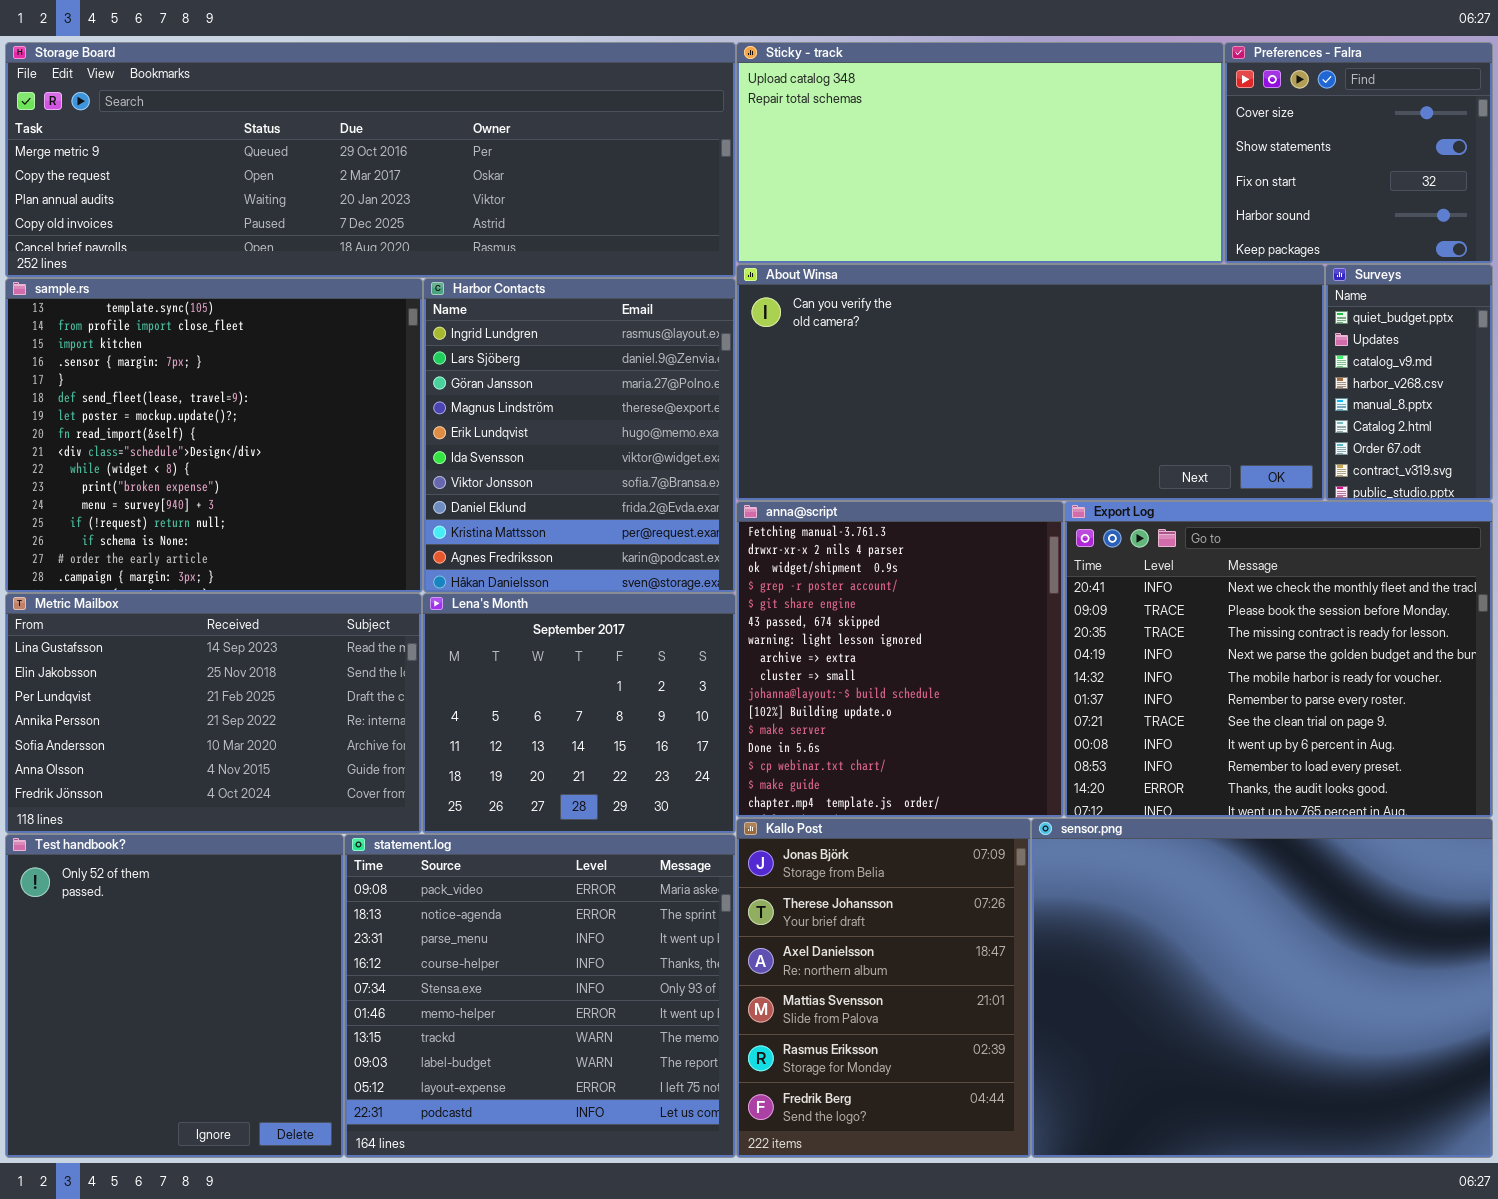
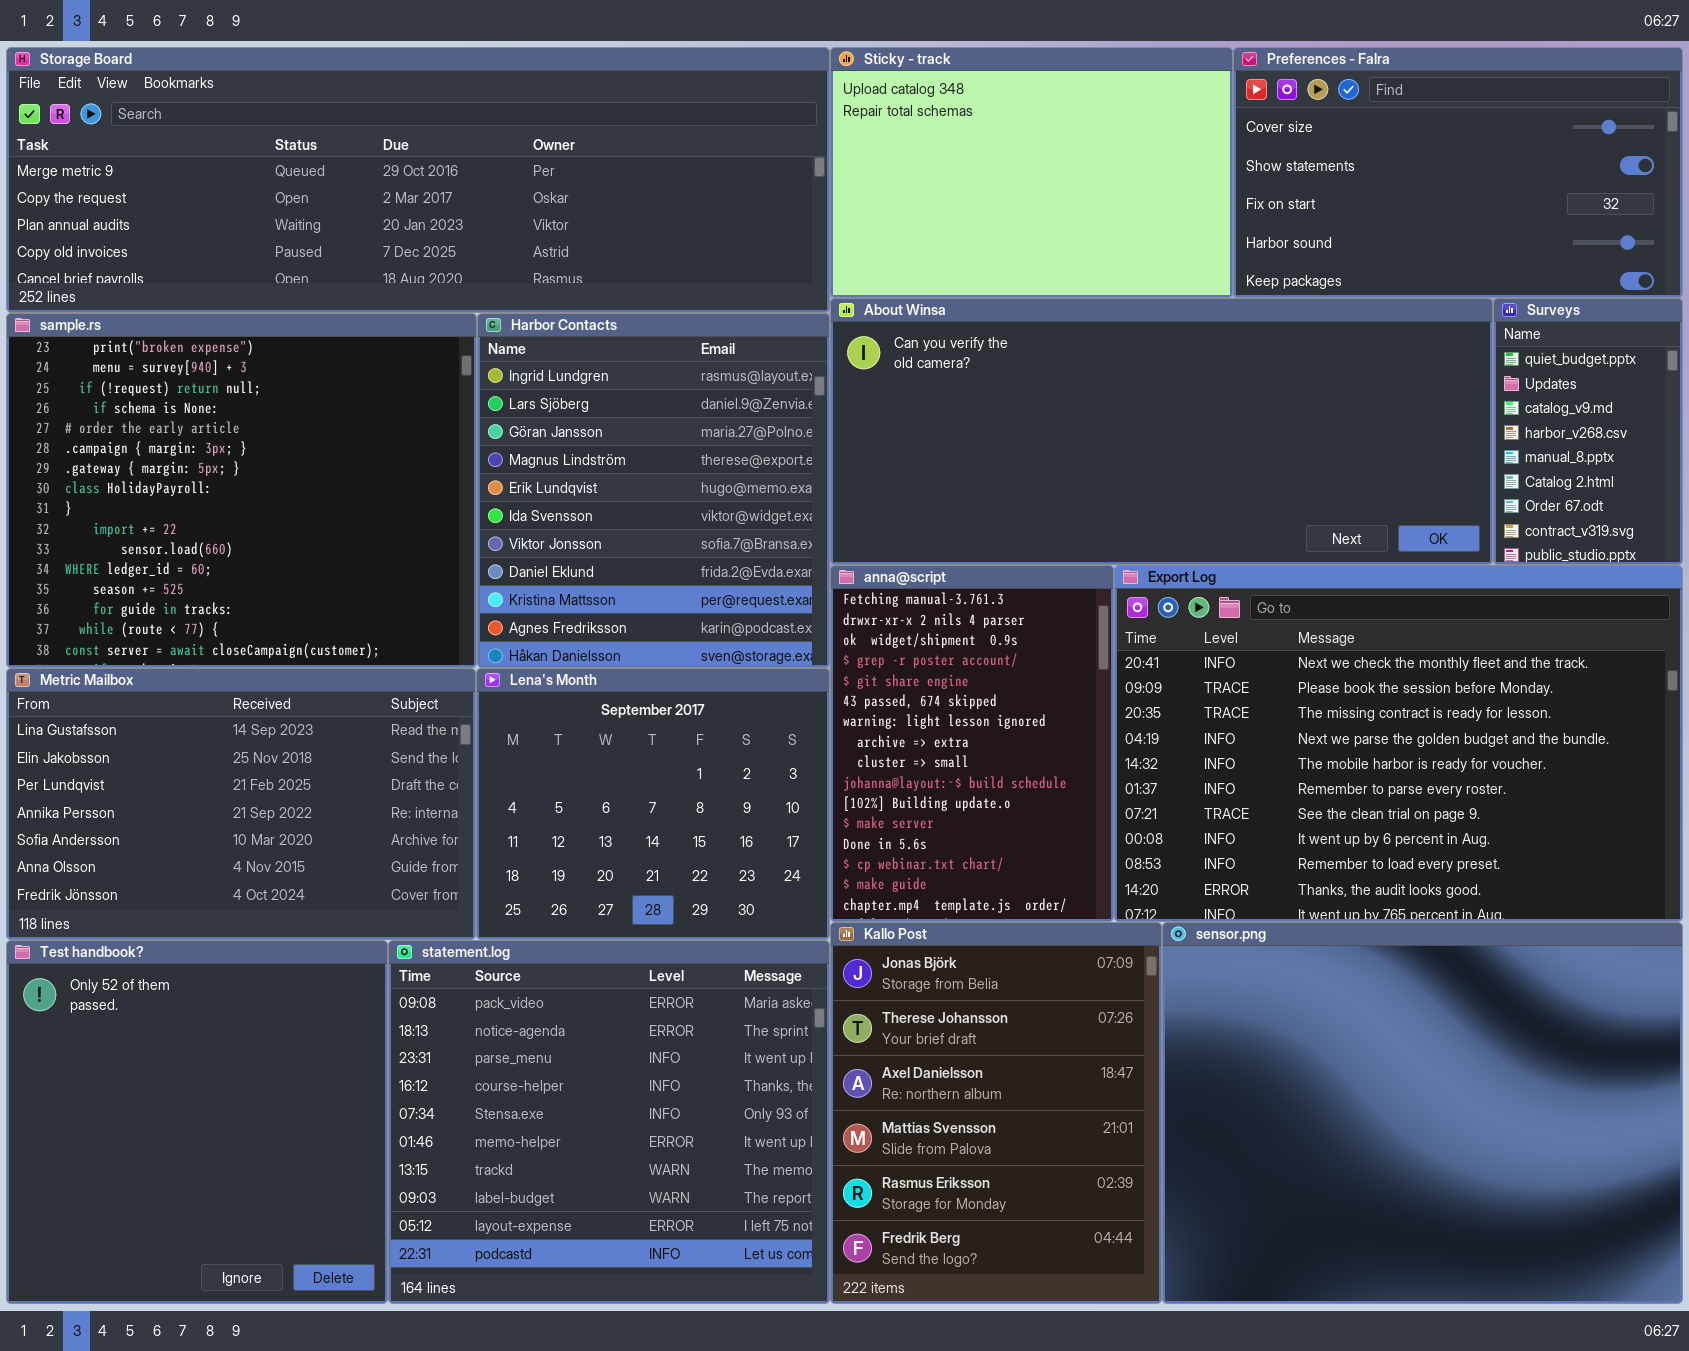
Sticky - track: [736,42,1224,264] -> [830,47,1233,298], resized
Preferences - Falra: [1224,42,1493,264] -> [1233,47,1683,298], resized
sample.rs: [5,278,423,593] -> [6,313,477,668], scrolled down 10 rows
anna@script: [736,501,1064,818] -> [830,565,1114,922], resized
Export Log: [1064,501,1493,818] -> [1114,565,1683,922], resized

